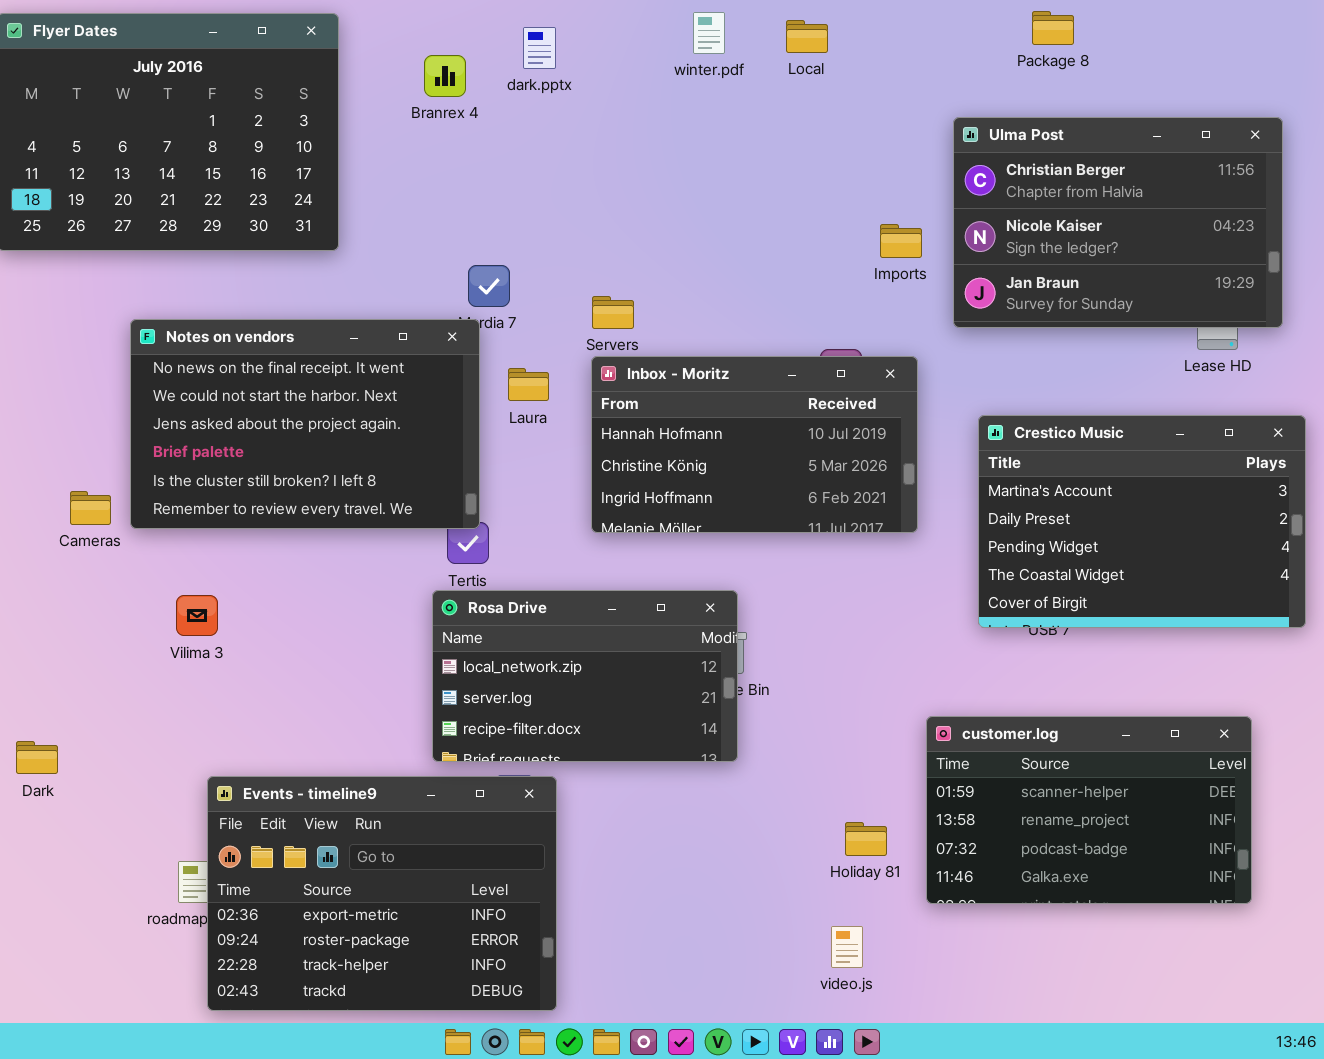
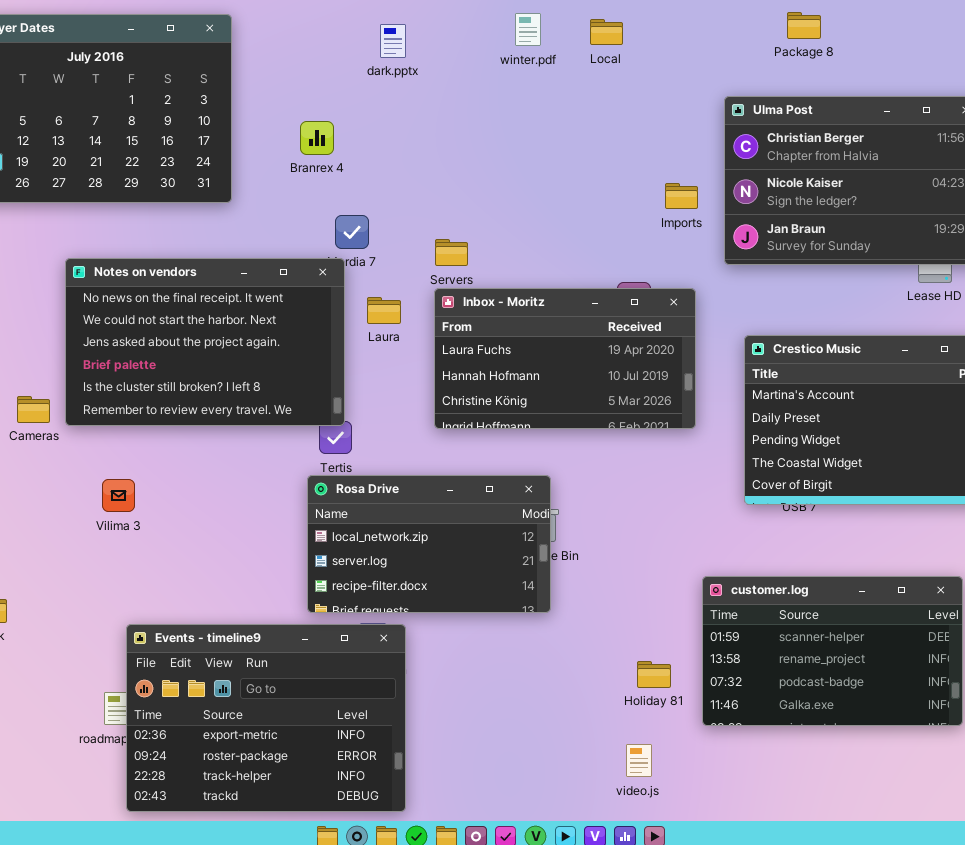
Branrex 4: [424,55,466,97] -> [300,121,334,155], moved
Inbox - Moritz: [591,356,918,533] -> [434,288,696,429], scrolled up 1 row

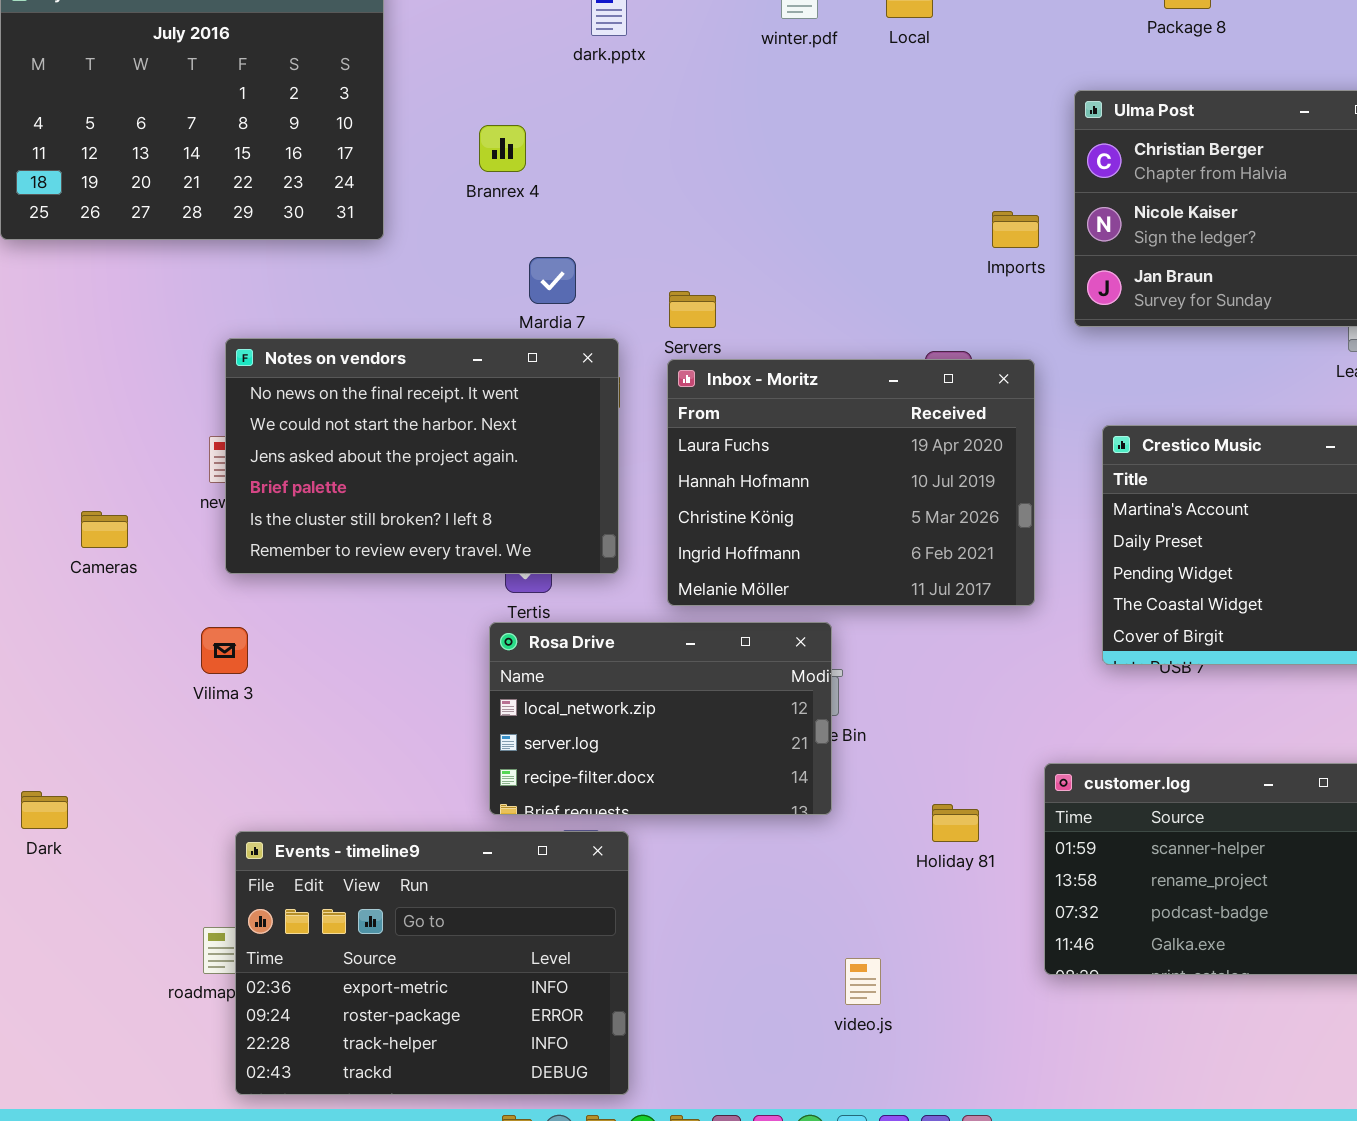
Notes on vendors: [65,258,345,426] -> [225,338,619,574], moved
Inbox - Moritz: [434,288,696,429] -> [667,359,1035,606], resized
Holiday 81: [637,661,671,688] -> [932,804,979,842], moved
video.js: [626,744,652,777] -> [845,958,881,1005], moved

